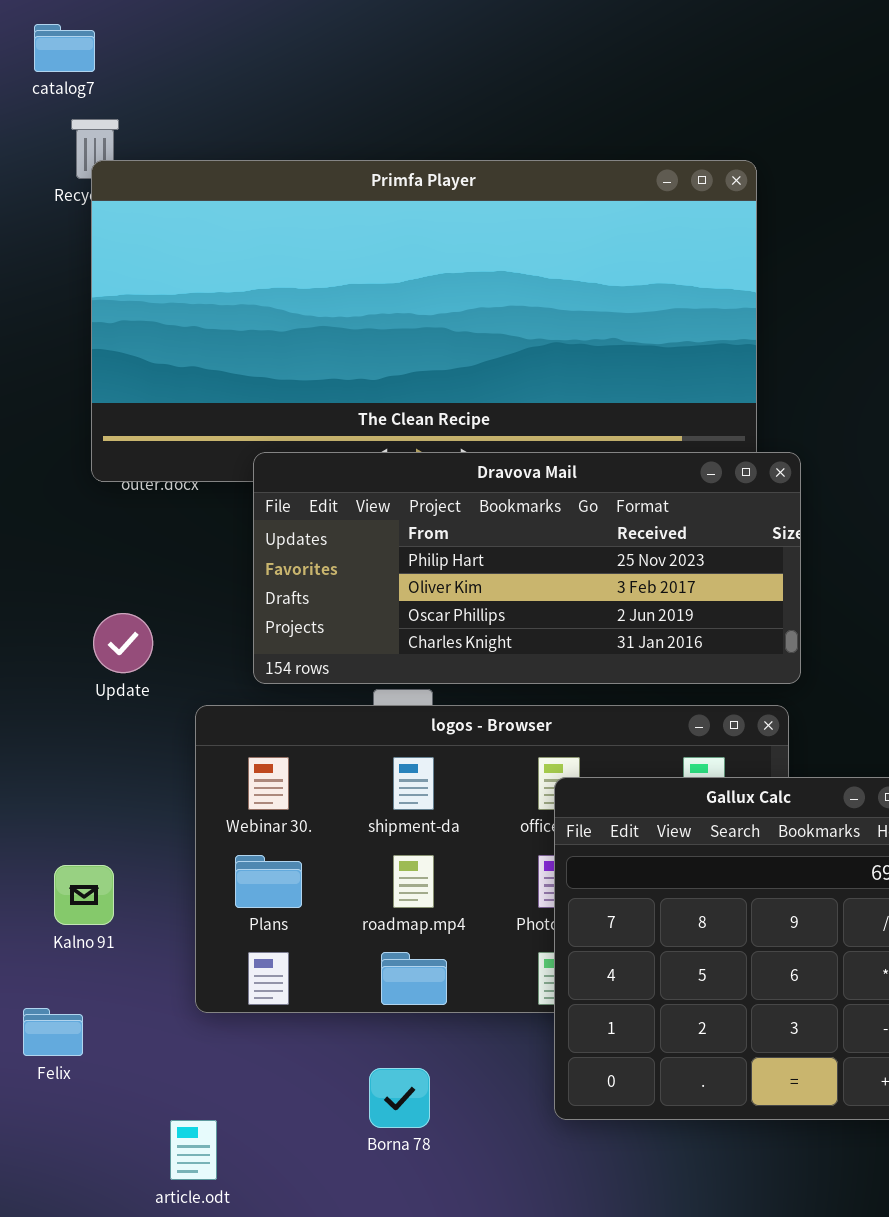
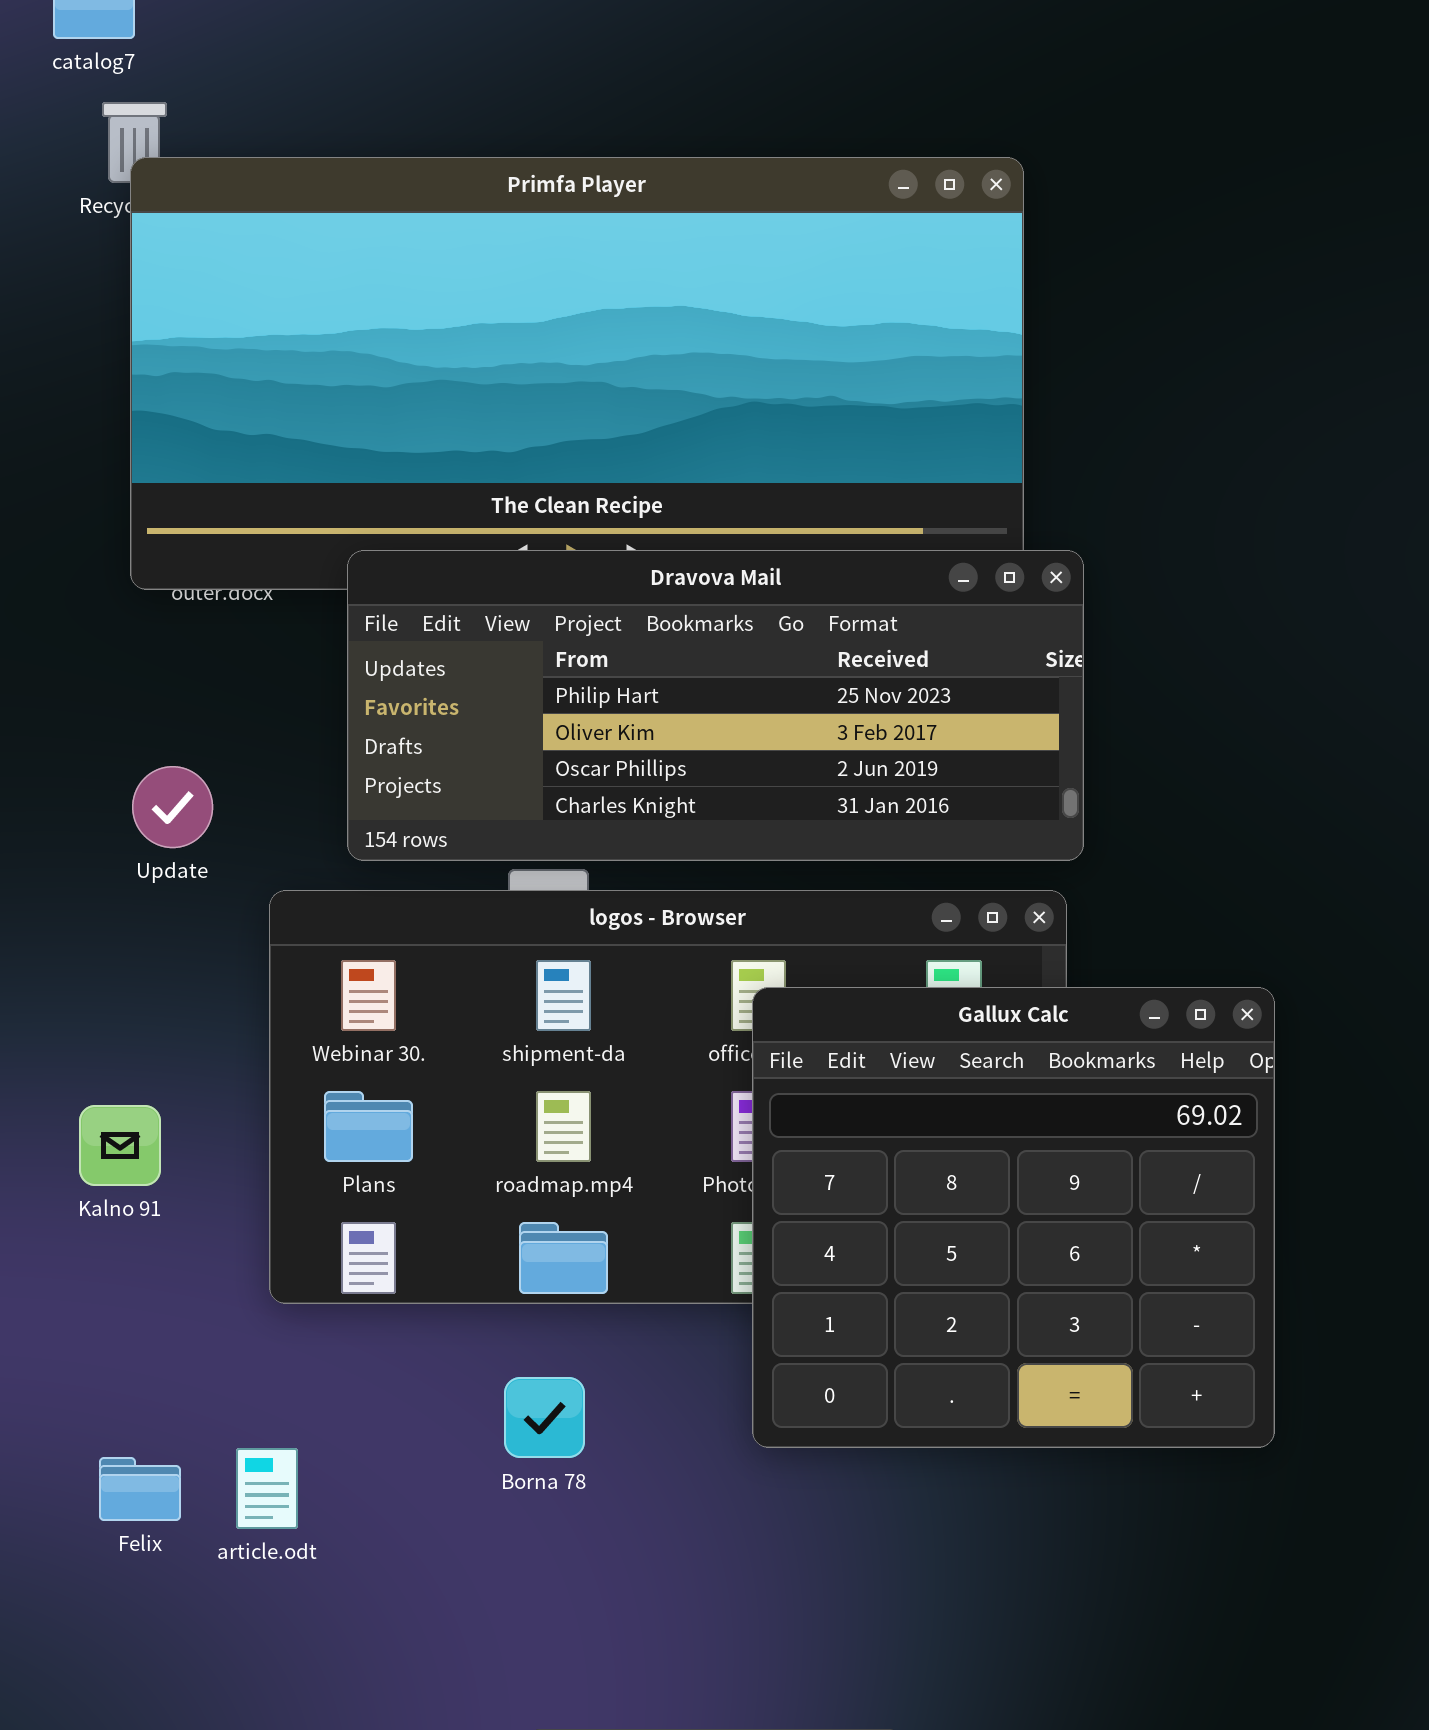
Felix: [23,1008,83,1056] -> [99,1457,181,1521], moved

